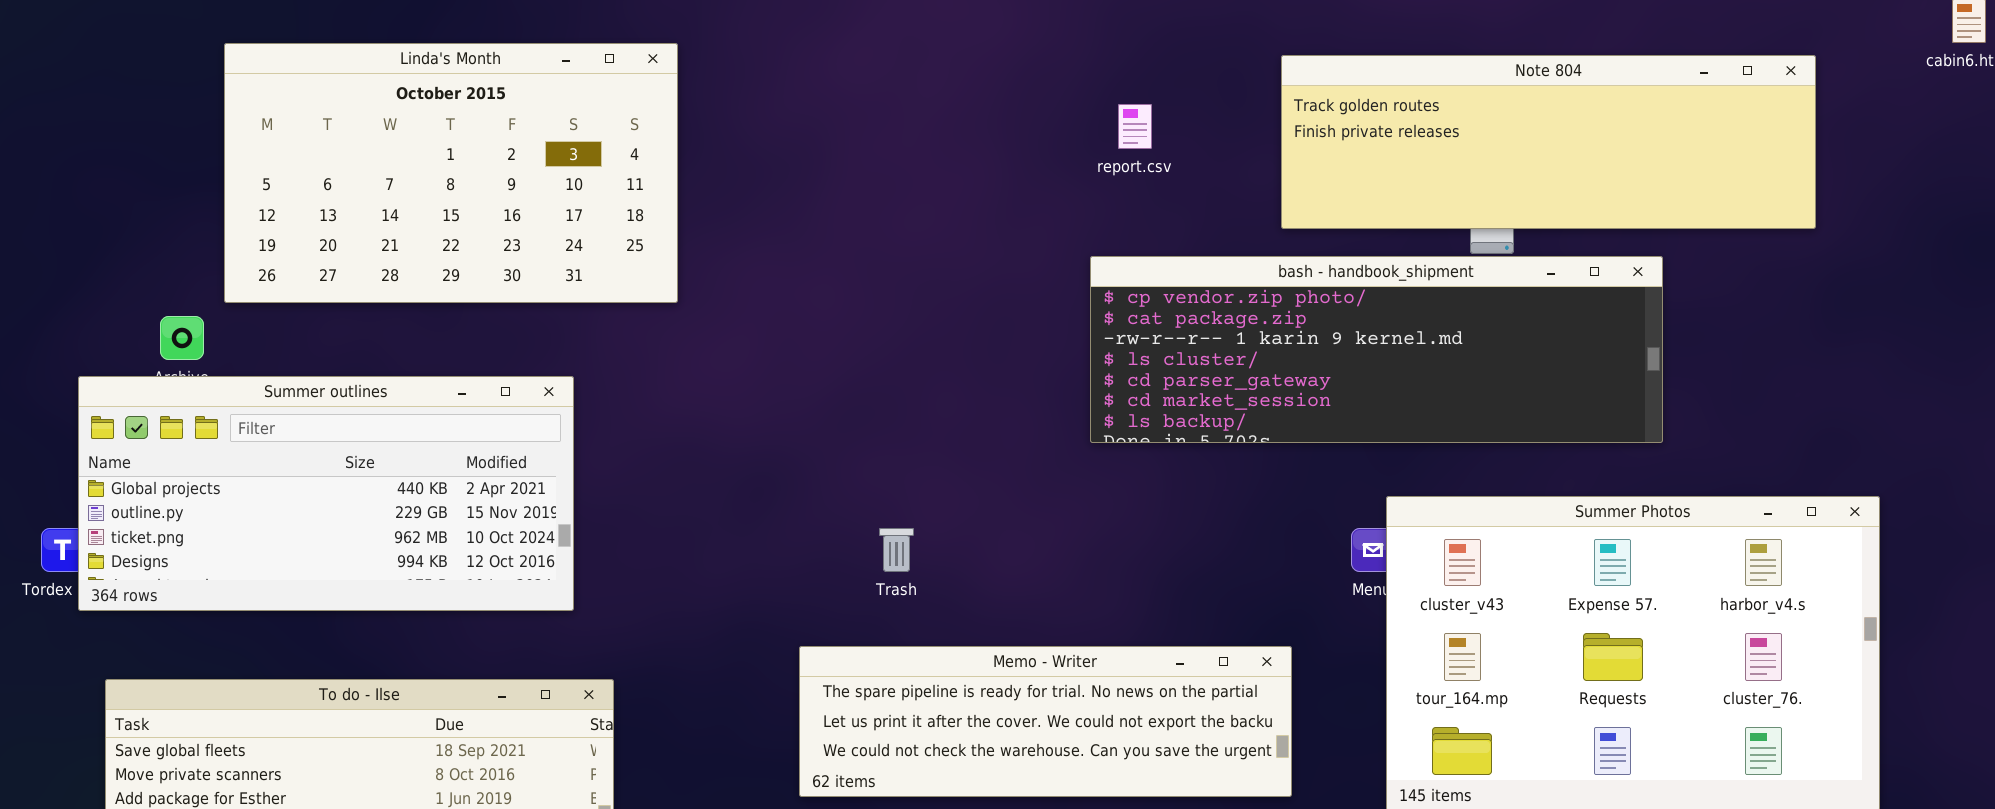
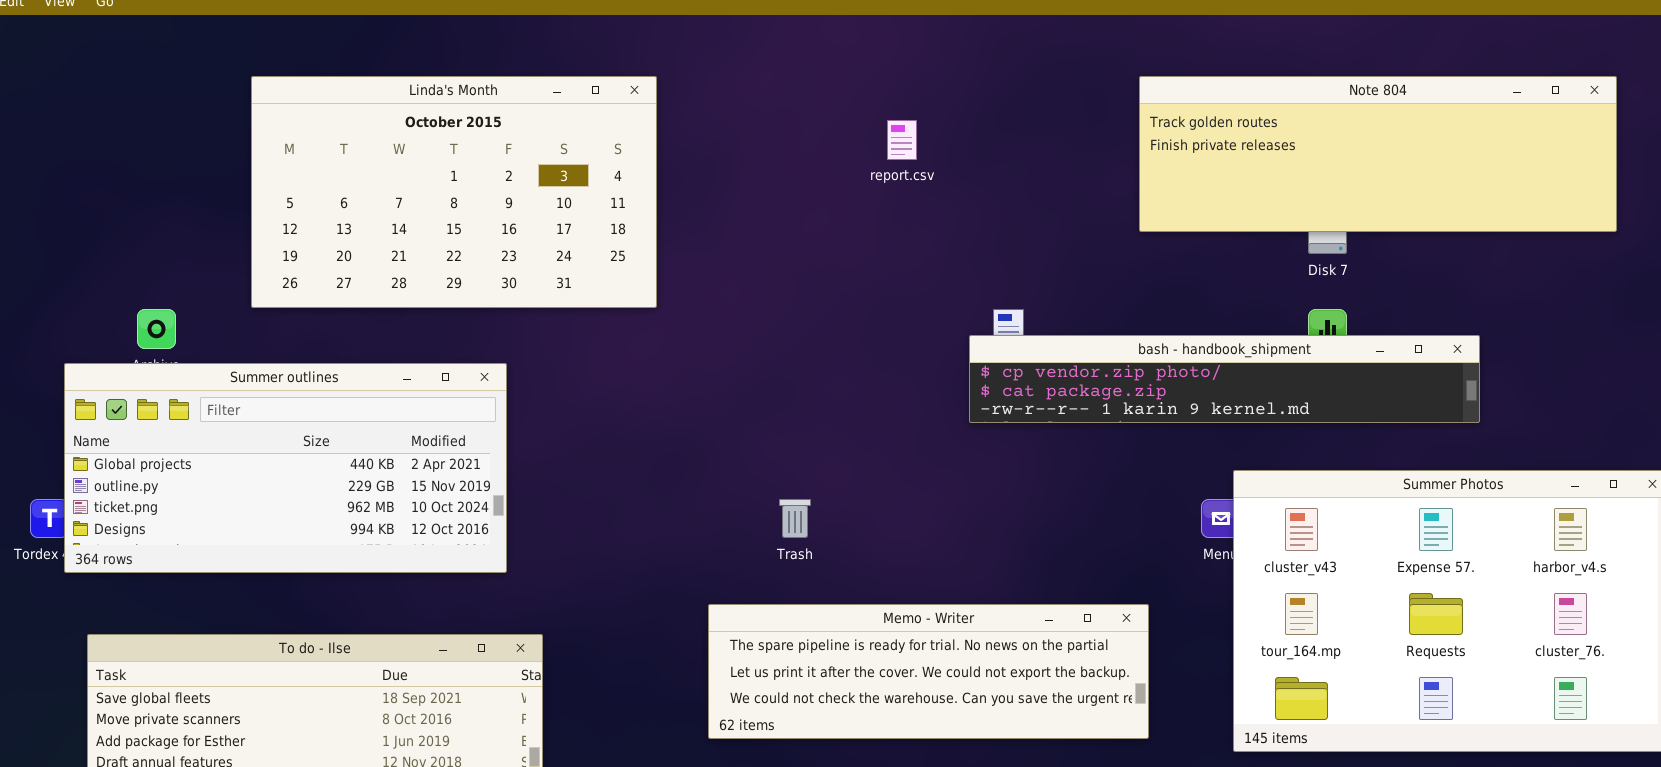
Linda's Month: [224,43,678,303] -> [251,76,657,308], moved
report.csv: [1118,104,1152,149] -> [887,120,917,160], moved
bash - handbook_shipment: [1090,256,1663,443] -> [969,335,1480,423], resized

